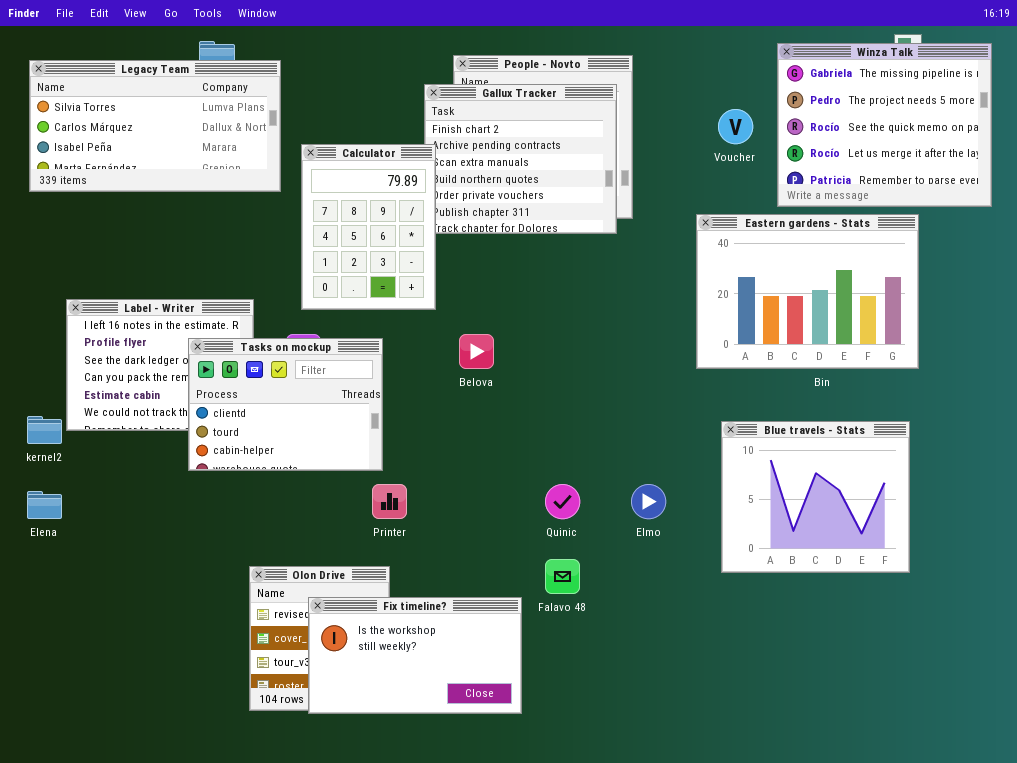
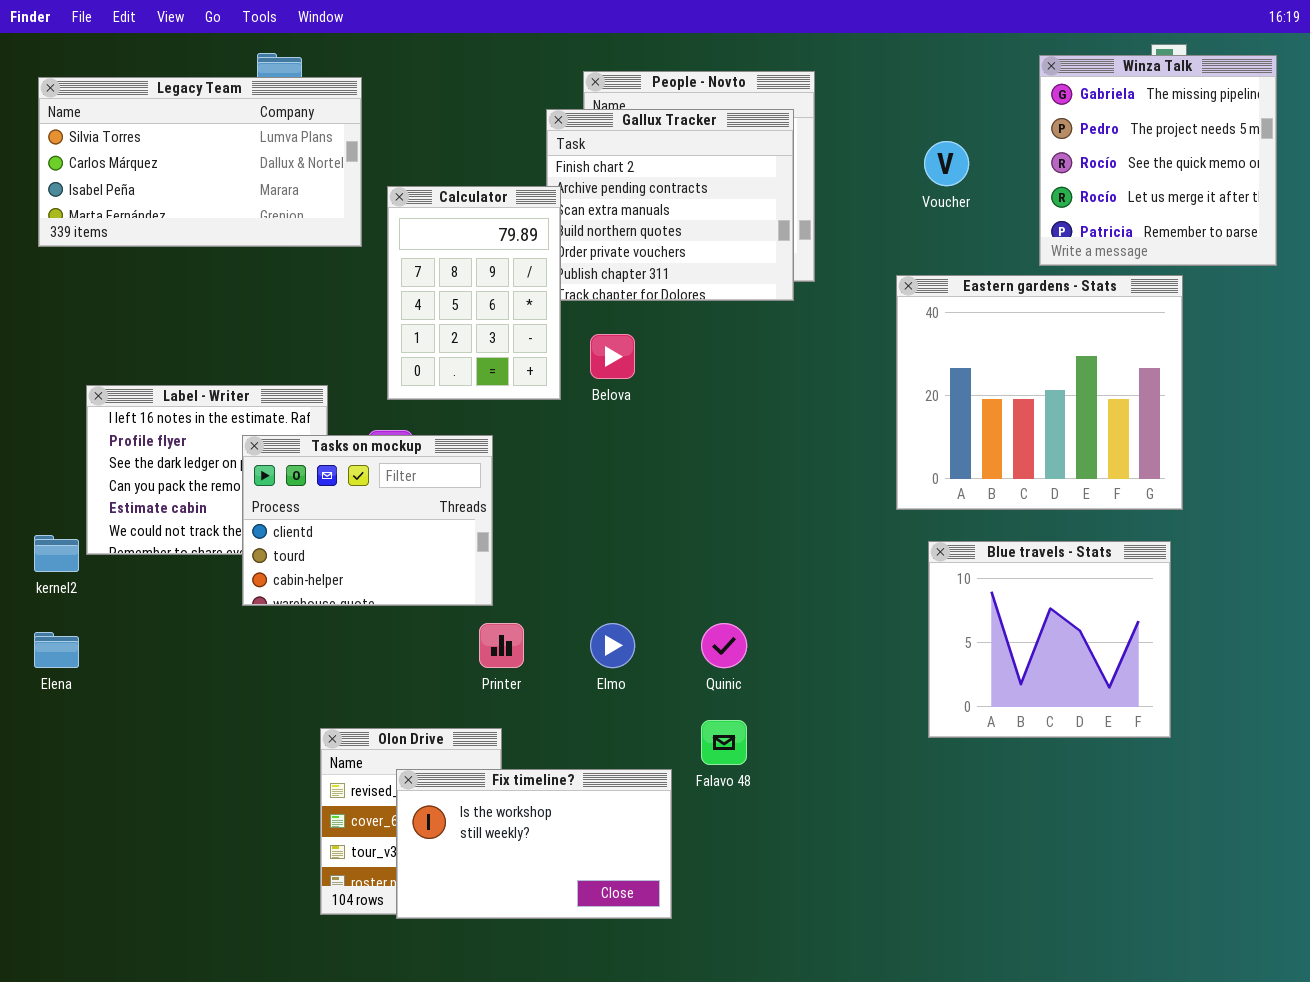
Winza Talk: [777,43,992,207] -> [1039,55,1277,266], resized
Eastern gardens - Stats: [696,214,919,369] -> [896,275,1183,510], resized
Belova: [459,334,494,369] -> [590,334,635,379], moved
Elmo: [631,484,666,519] -> [590,623,635,668], moved

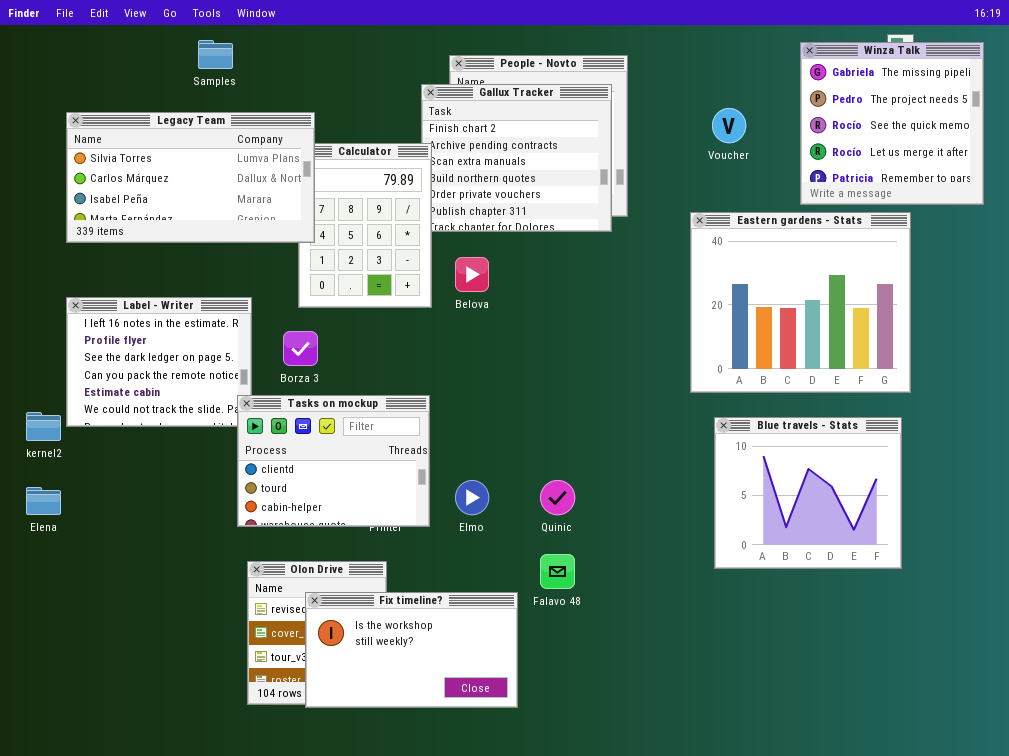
Legacy Team: [38,77,362,247] -> [66,112,315,243], moved
Tasks on mockup: [242,435,493,606] -> [237,395,430,527], moved

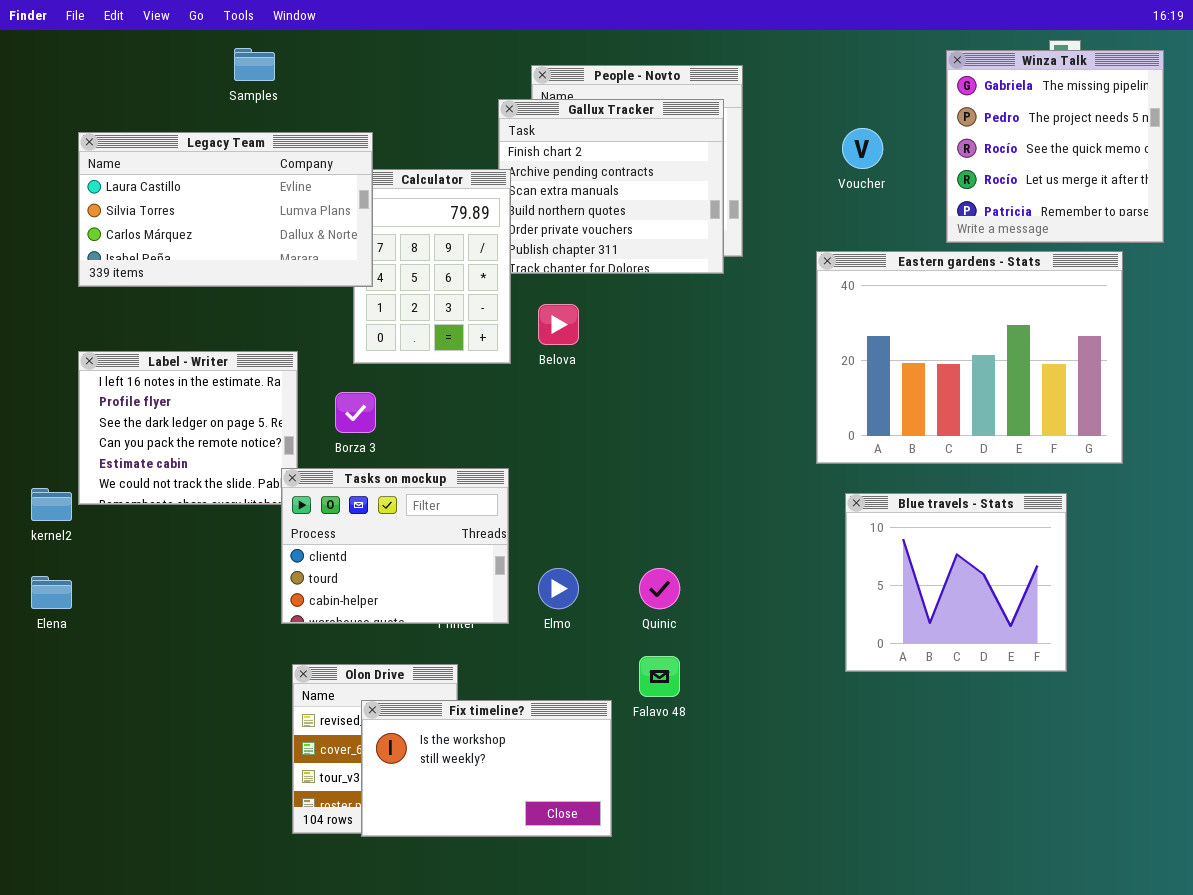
Legacy Team: [66,112,315,243] -> [78,132,373,287], scrolled up 1 row
Eastern gardens - Stats: [690,212,911,393] -> [816,251,1123,464], resized

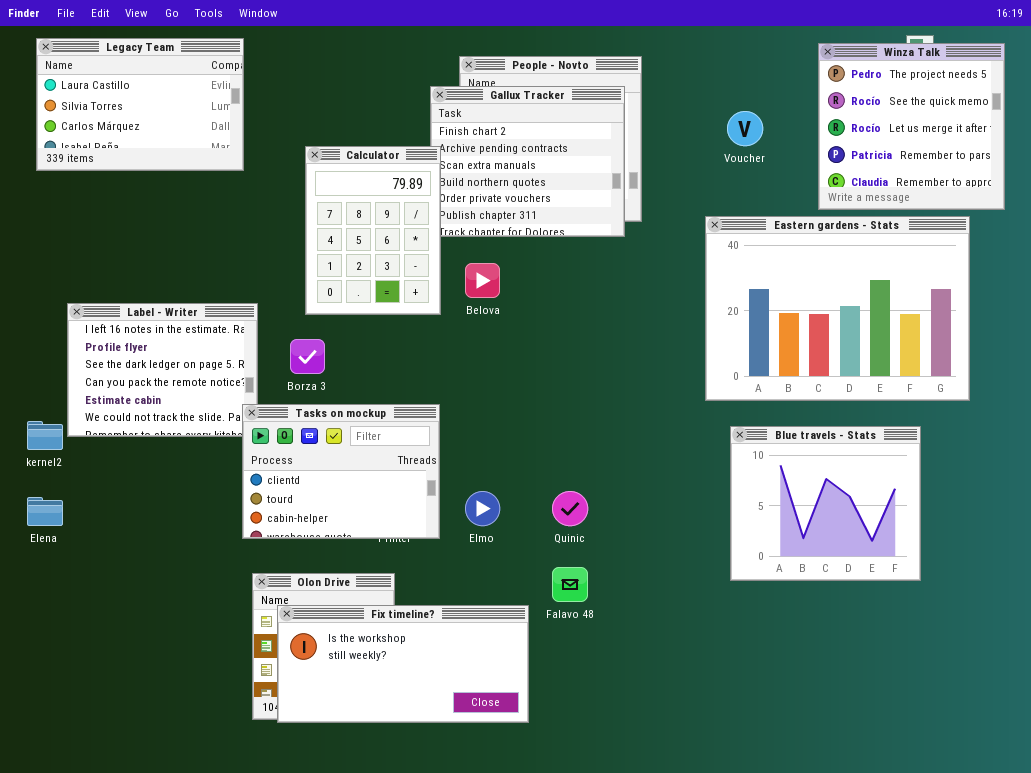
Winza Talk: [946,50,1164,243] -> [818,43,1005,210], scrolled down 1 row
Legacy Team: [78,132,373,287] -> [36,38,244,171], moved, resized
Fix timeline?: [361,700,612,837] -> [277,605,529,723], resized

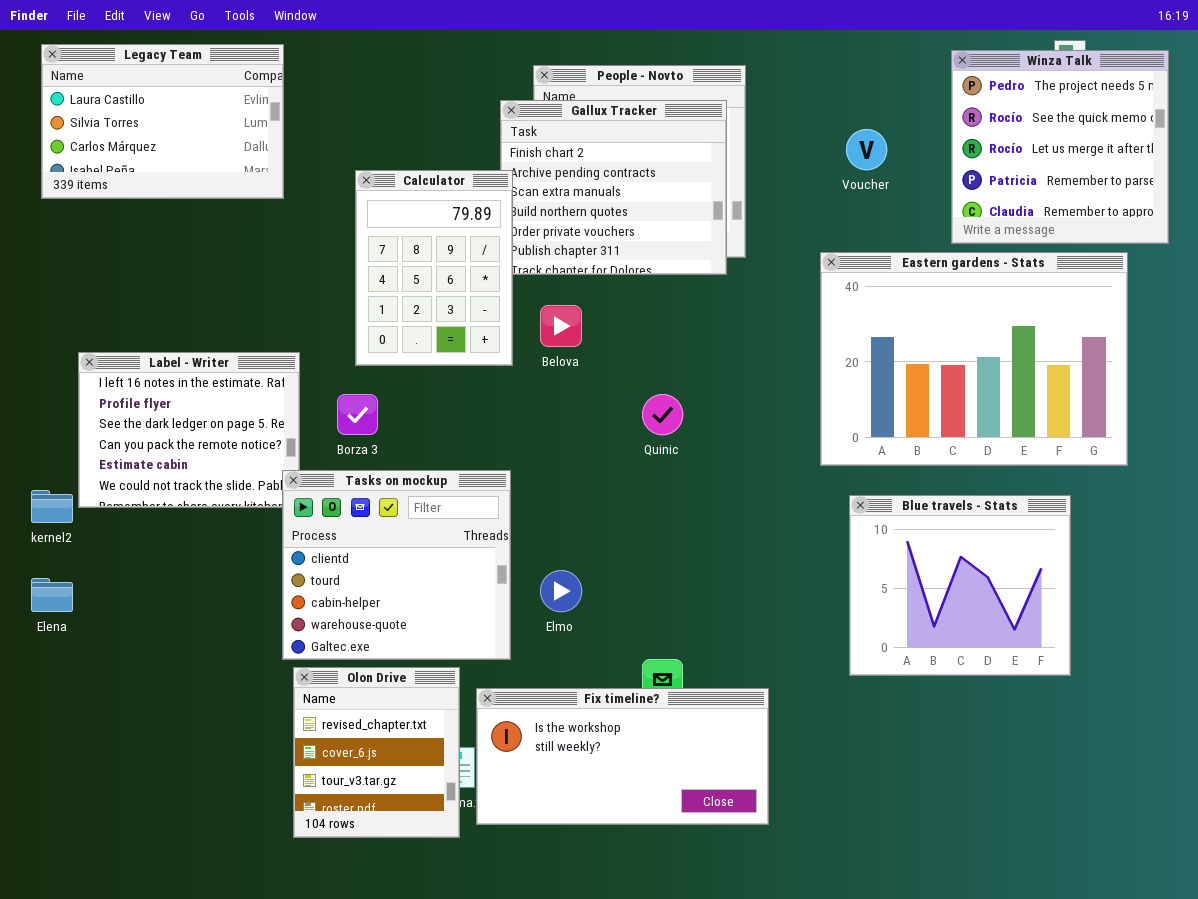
Tasks on mockup: [242,404,440,539] -> [282,470,511,660], resized
Quinic: [552,491,588,526] -> [642,394,683,435], moved
Fix timeline?: [277,605,529,723] -> [476,688,769,825], moved

